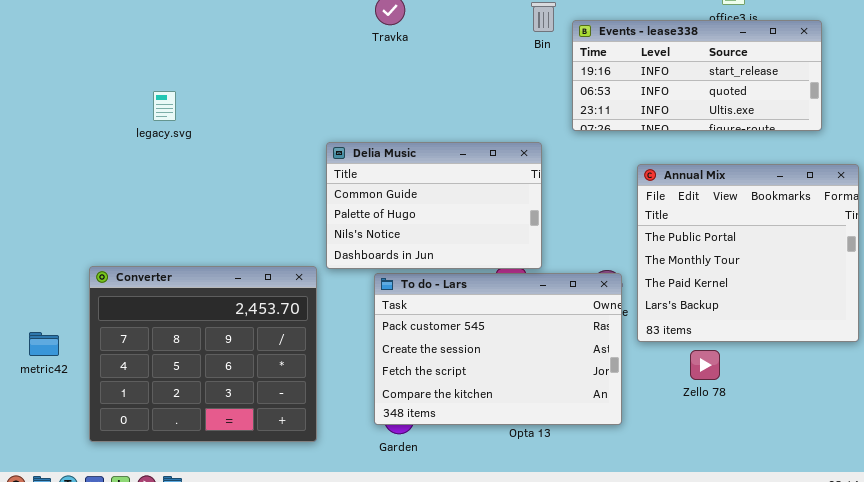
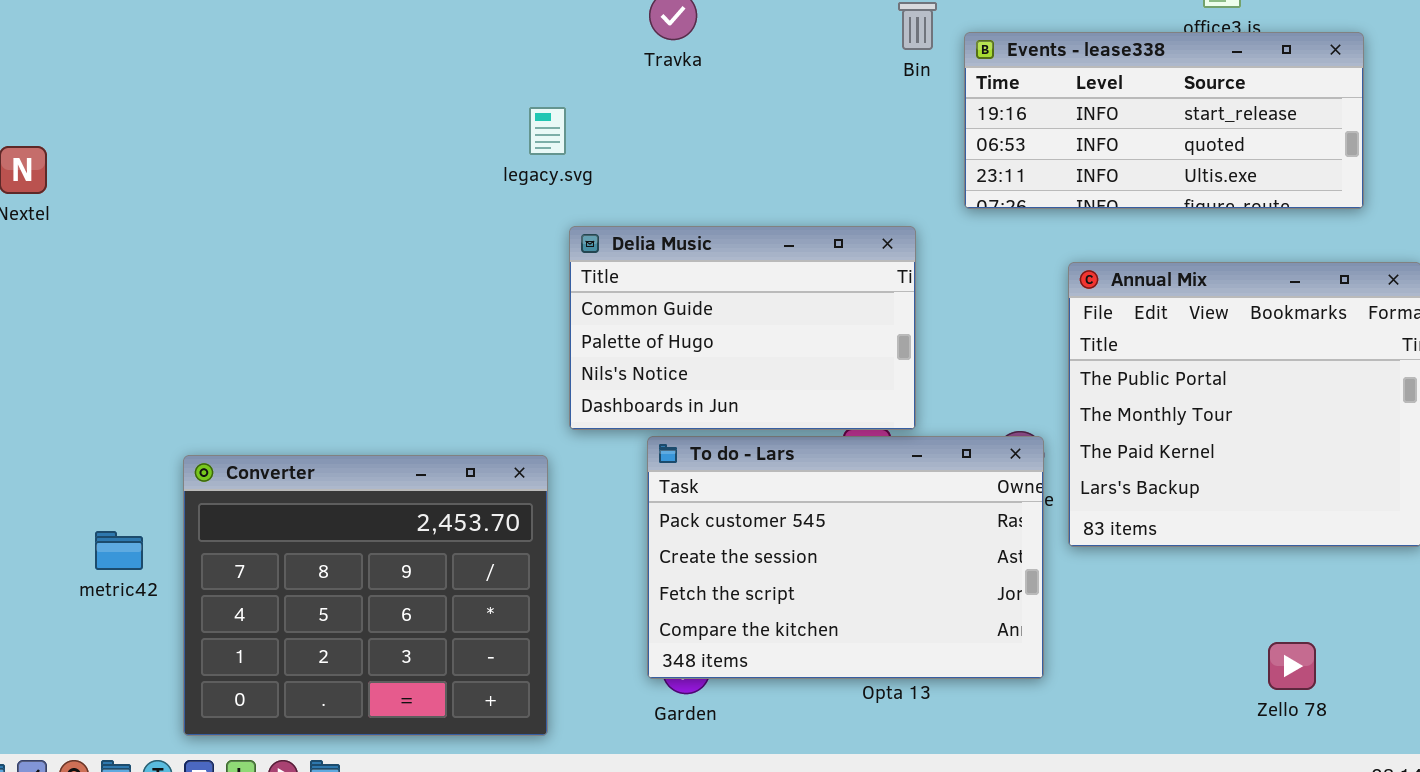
legacy.svg: [153,91,176,121] -> [529,107,566,155], moved
Converter: [89,266,317,442] -> [183,455,548,736], moved
Zello 78: [690,350,720,380] -> [1268,642,1316,690], moved

